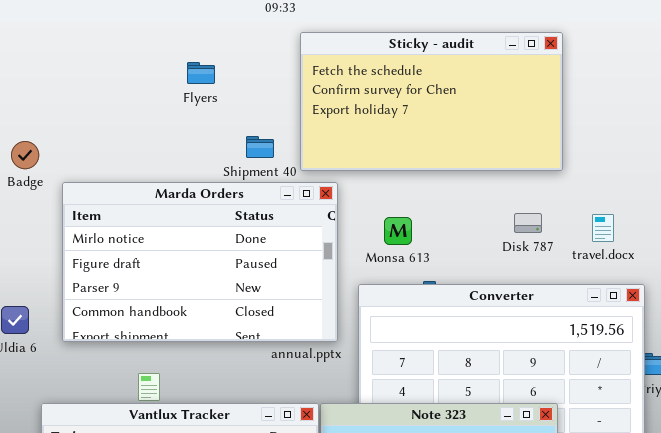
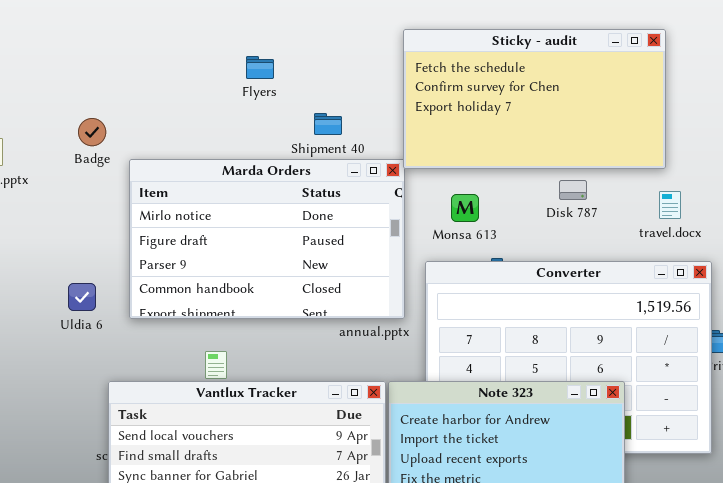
Sticky - audit: [300,32,563,171] -> [403,29,666,169], moved
Flyers: [187,62,215,84] -> [246,56,274,79], moved
Disk 787: [514,213,542,233] -> [559,180,587,200], moved

